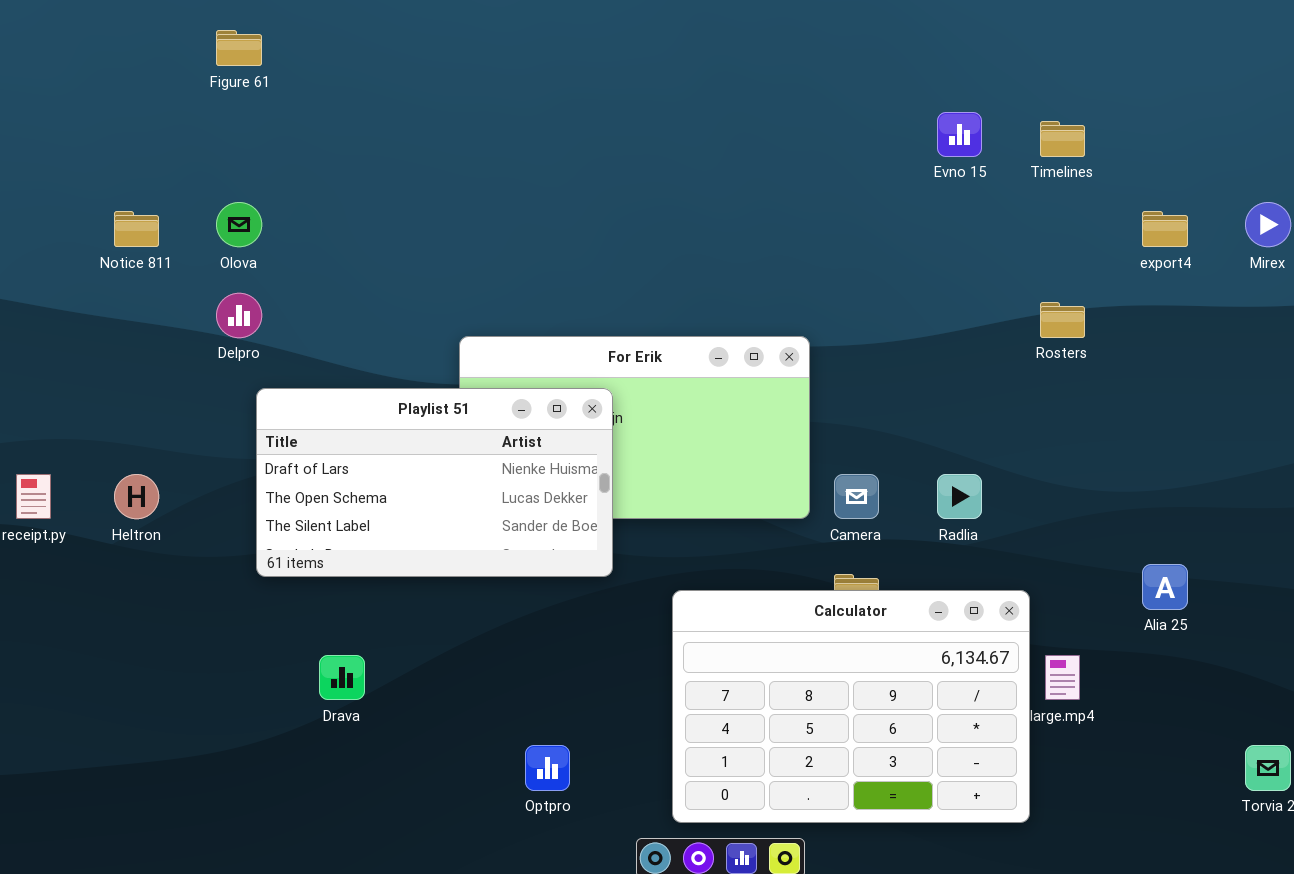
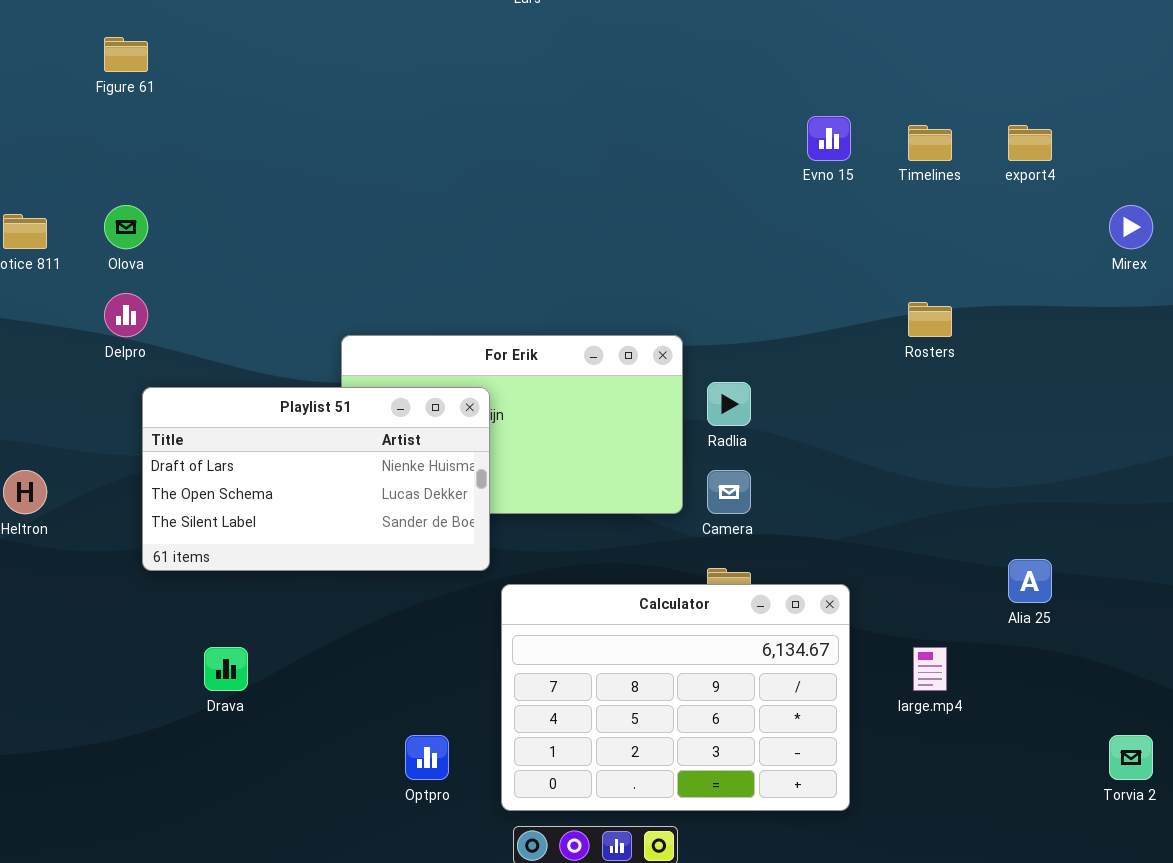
export4: [1142,211,1188,247] -> [1008,125,1052,161], moved
Radlia: [937,474,982,519] -> [707,382,751,426], moved
Calculator: [672,590,1030,823] -> [501,584,850,811], moved

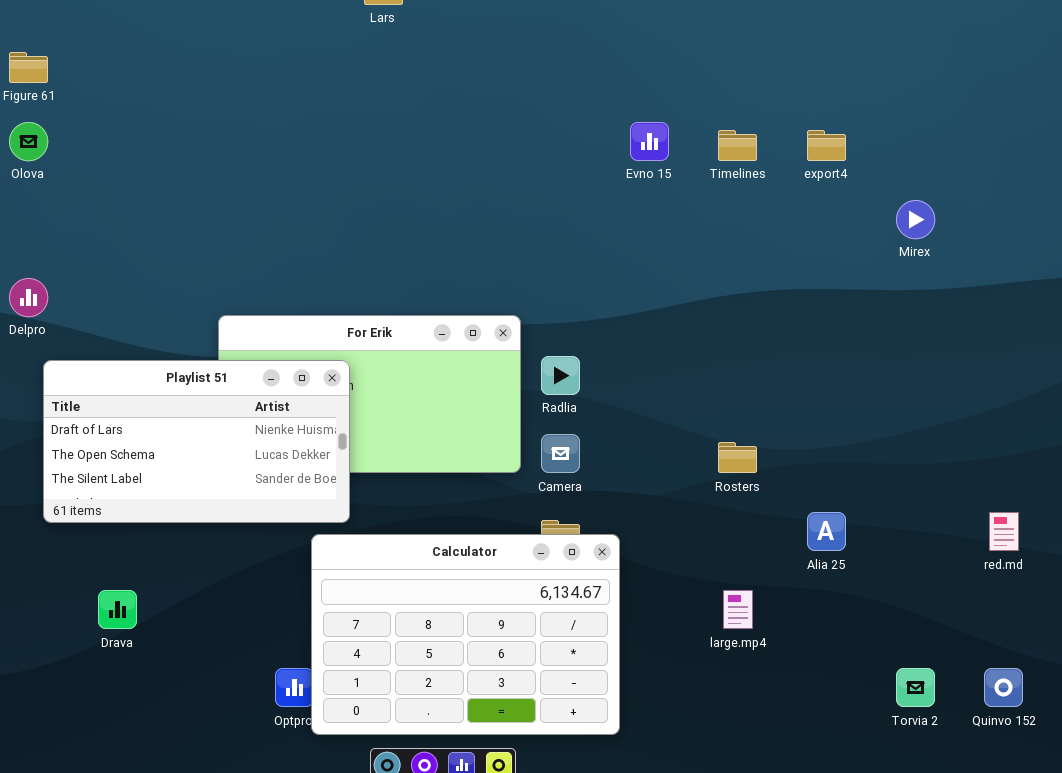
Olova: [104,205,148,249] -> [9,122,48,161], moved
Rosters: [908,302,952,337] -> [718,442,757,473], moved
Calculator: [501,584,850,811] -> [311,534,620,735], moved

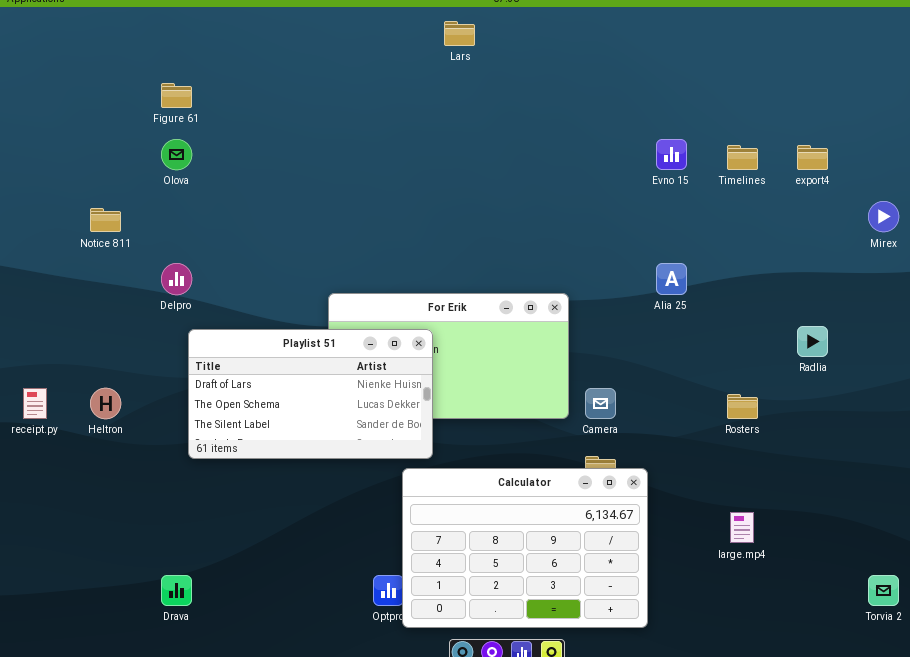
Radlia: [541,356,580,395] -> [797,326,828,357], moved
Alia 25: [807,512,846,551] -> [656,263,687,295], moved
Drava: [98,590,137,629] -> [161,575,192,606], moved

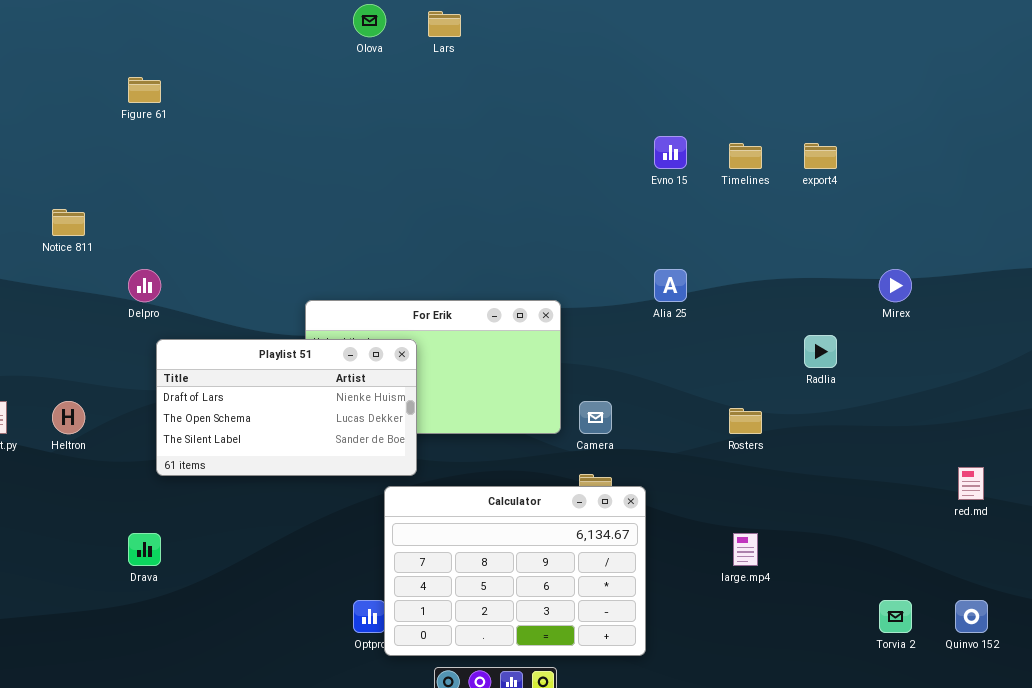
Olova: [161,139,192,170] -> [353,4,386,37], moved
Mirex: [868,201,899,232] -> [879,269,912,302], moved
Drava: [161,575,192,606] -> [128,533,161,566], moved

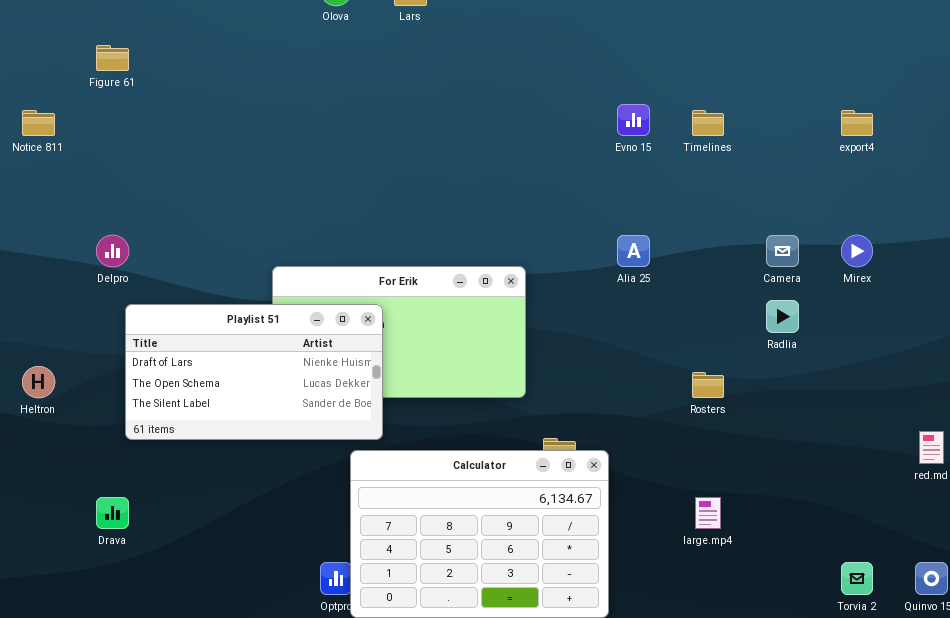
export4: [804,143,837,169] -> [841,110,873,136], moved
Notice 811: [52,209,85,236] -> [22,110,55,136], moved
Camera: [579,401,612,434] -> [766,235,799,267], moved

